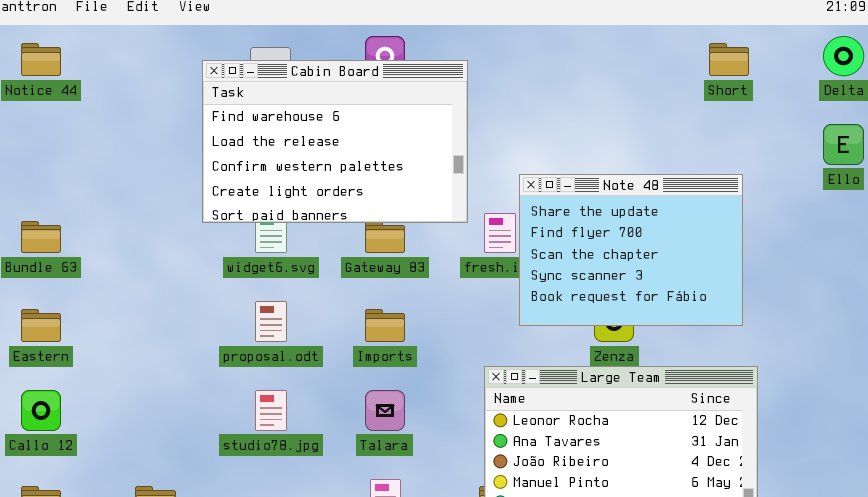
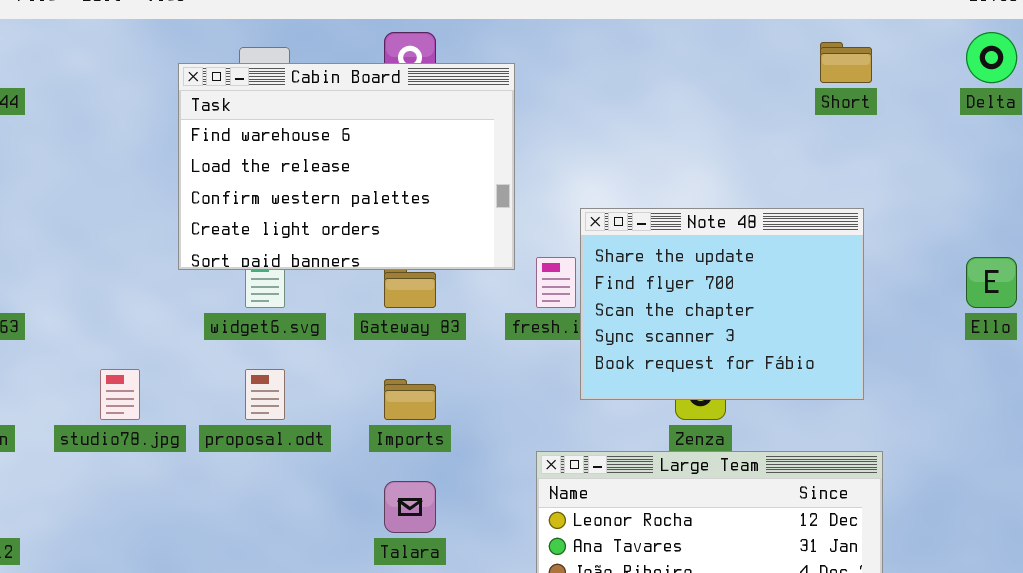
Ello: [823,124,864,165] -> [966,257,1017,308], moved
studio78.jpg: [255,390,287,431] -> [100,369,140,420], moved

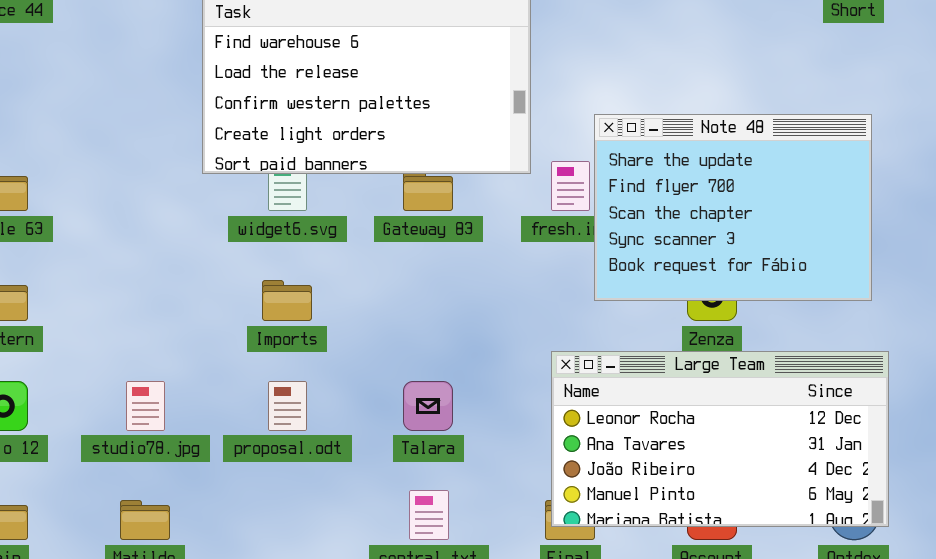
studio78.jpg: [100,369,140,420] -> [126,381,165,431], moved
proposal.odt: [245,369,285,420] -> [268,381,307,431], moved
Imports: [384,379,436,420] -> [262,280,312,321], moved

